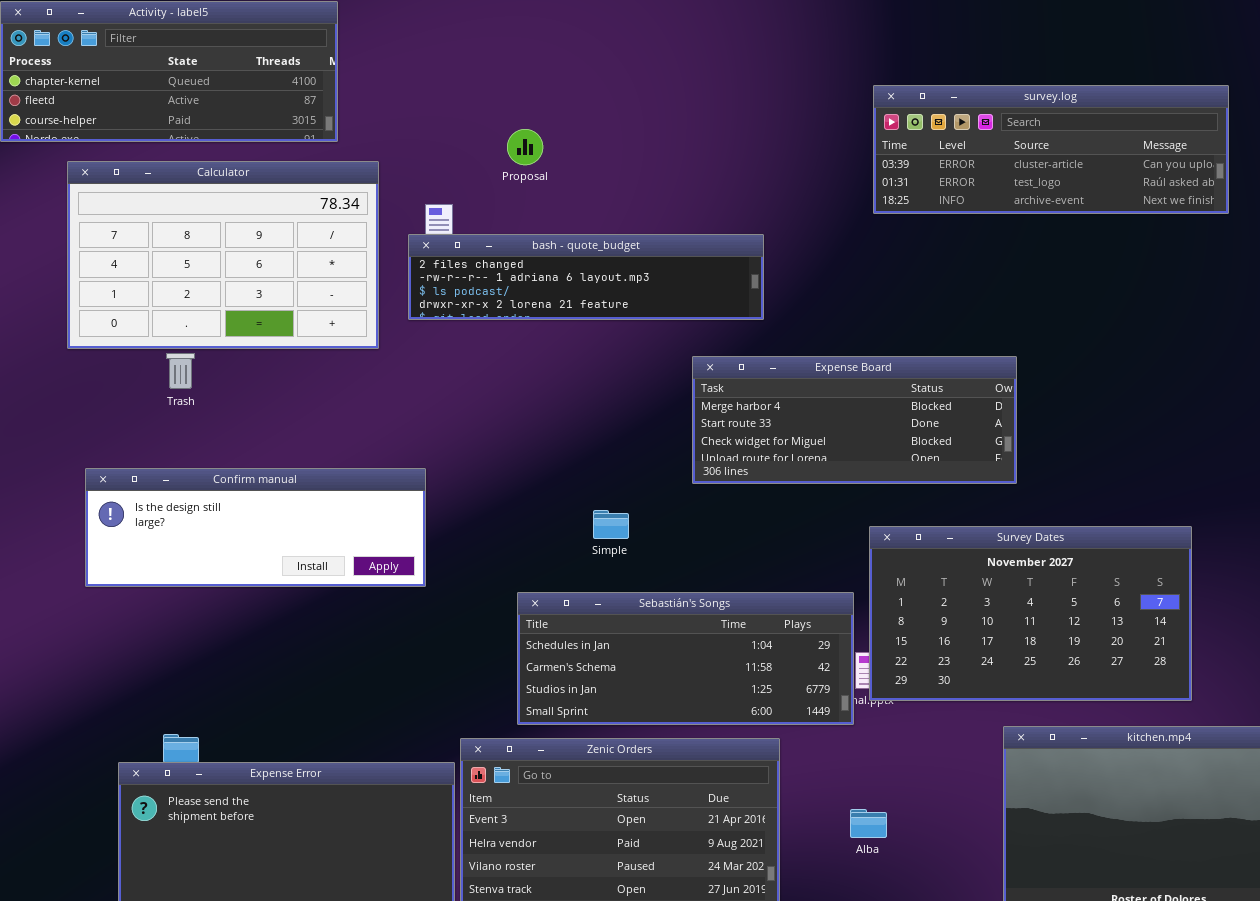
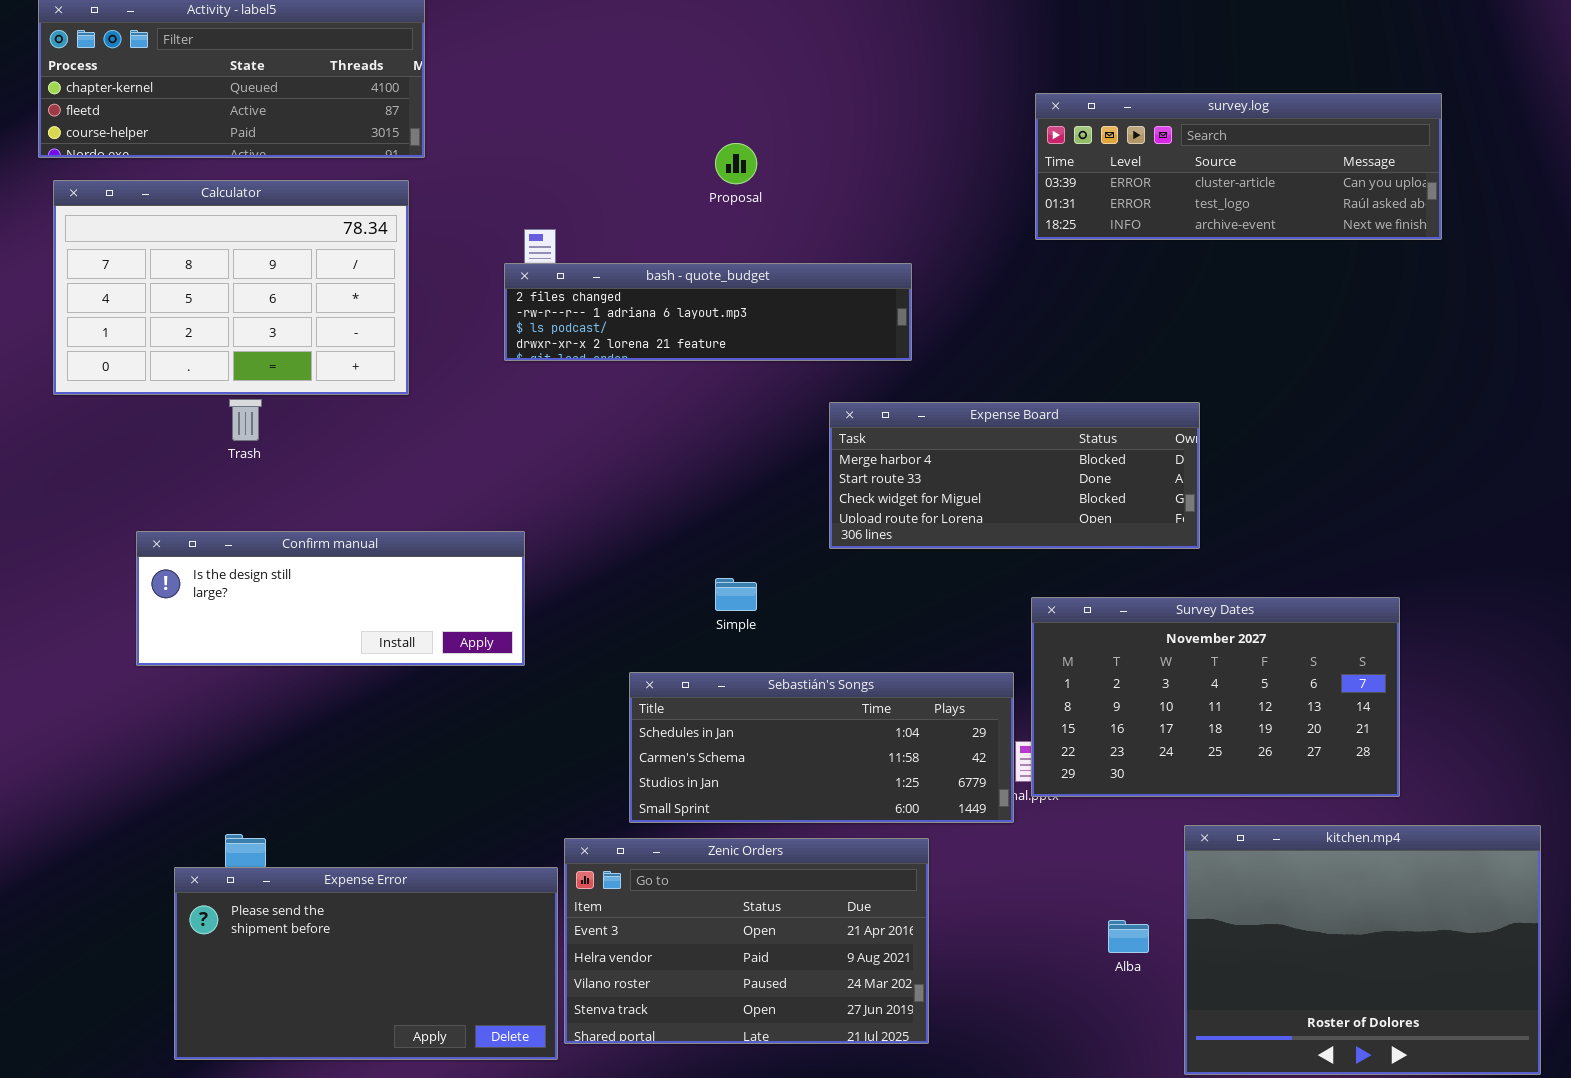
Proposal: [507,129,543,165] -> [715,143,757,184], moved
Calculator: [67,161,379,349] -> [53,180,409,395], moved
Alba: [850,809,887,838] -> [1108,920,1149,953], moved

